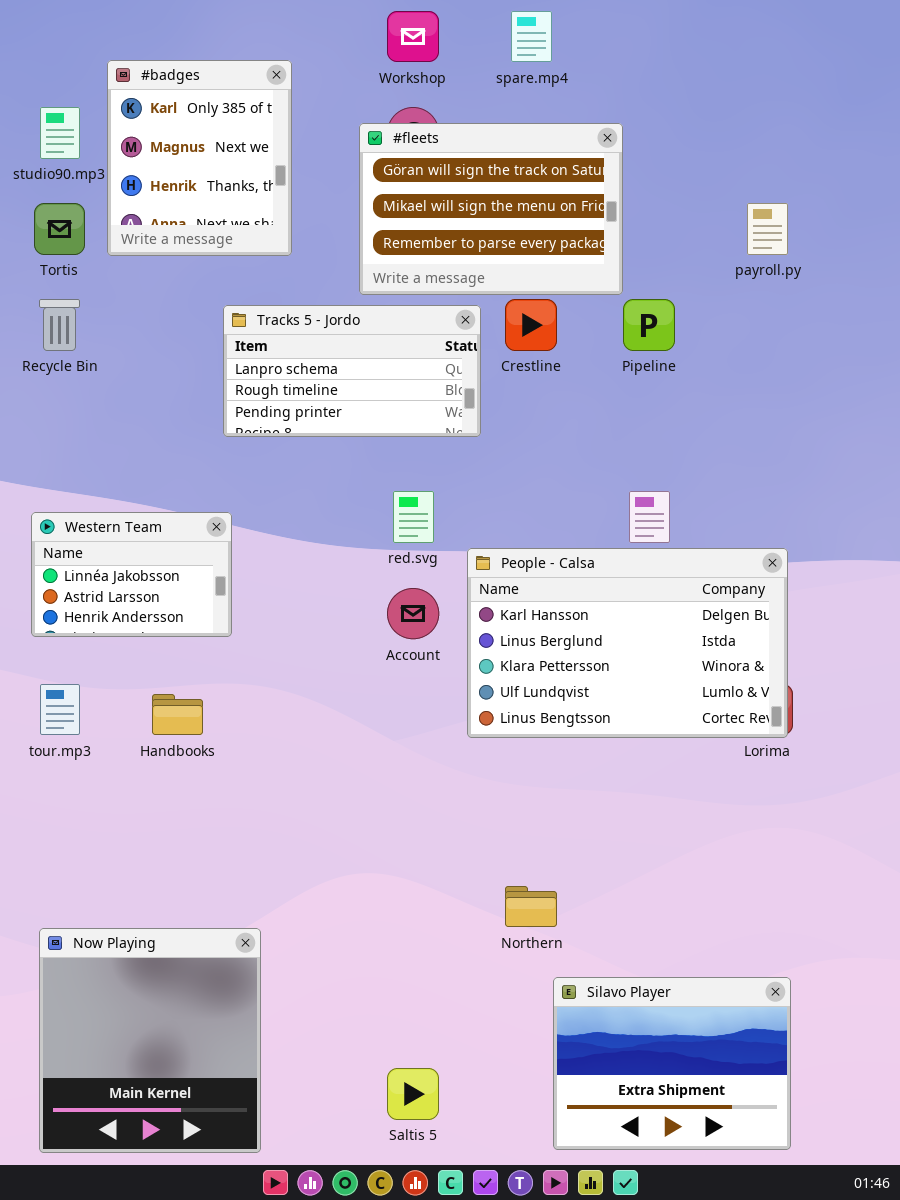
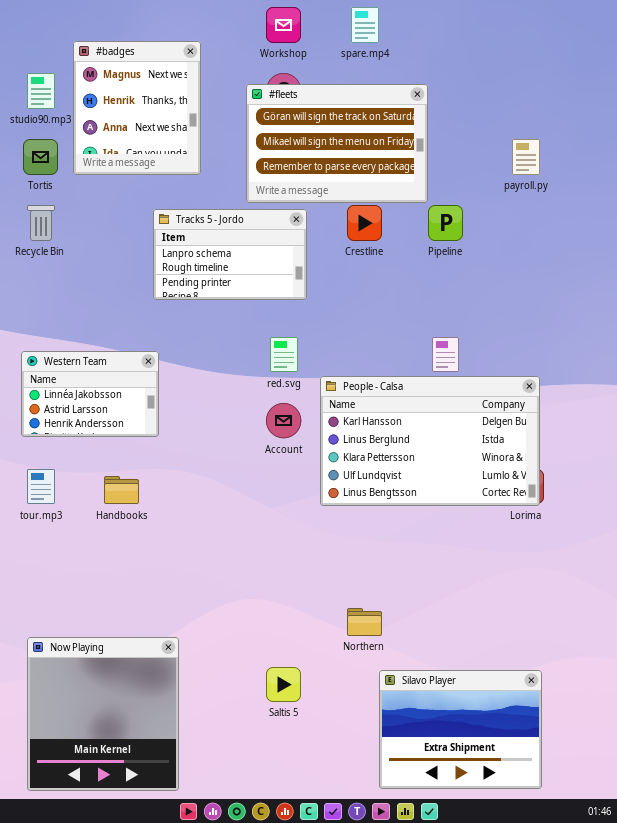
#badges: [107,60,292,256] -> [73,41,201,175], scrolled down 1 row
Tracks 5 - Jordo: [223,305,481,437] -> [153,209,307,300], resized
Saltis 5: [387,1068,439,1120] -> [266,667,301,702], moved

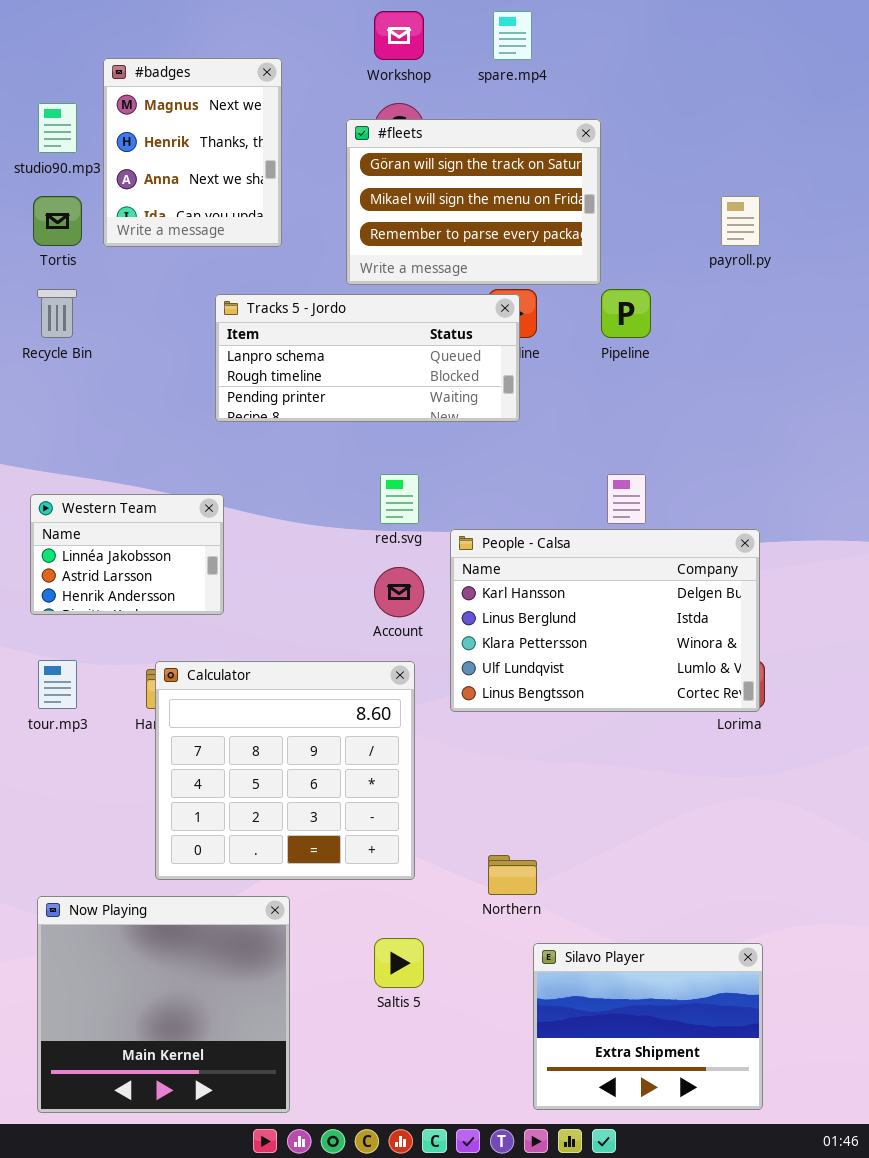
Tracks 5 - Jordo: [153,209,307,300] -> [215,294,520,422], resized
Calculator: none -> [155,661,415,880], opened
Now Playing: [27,637,179,791] -> [37,896,290,1113], resized

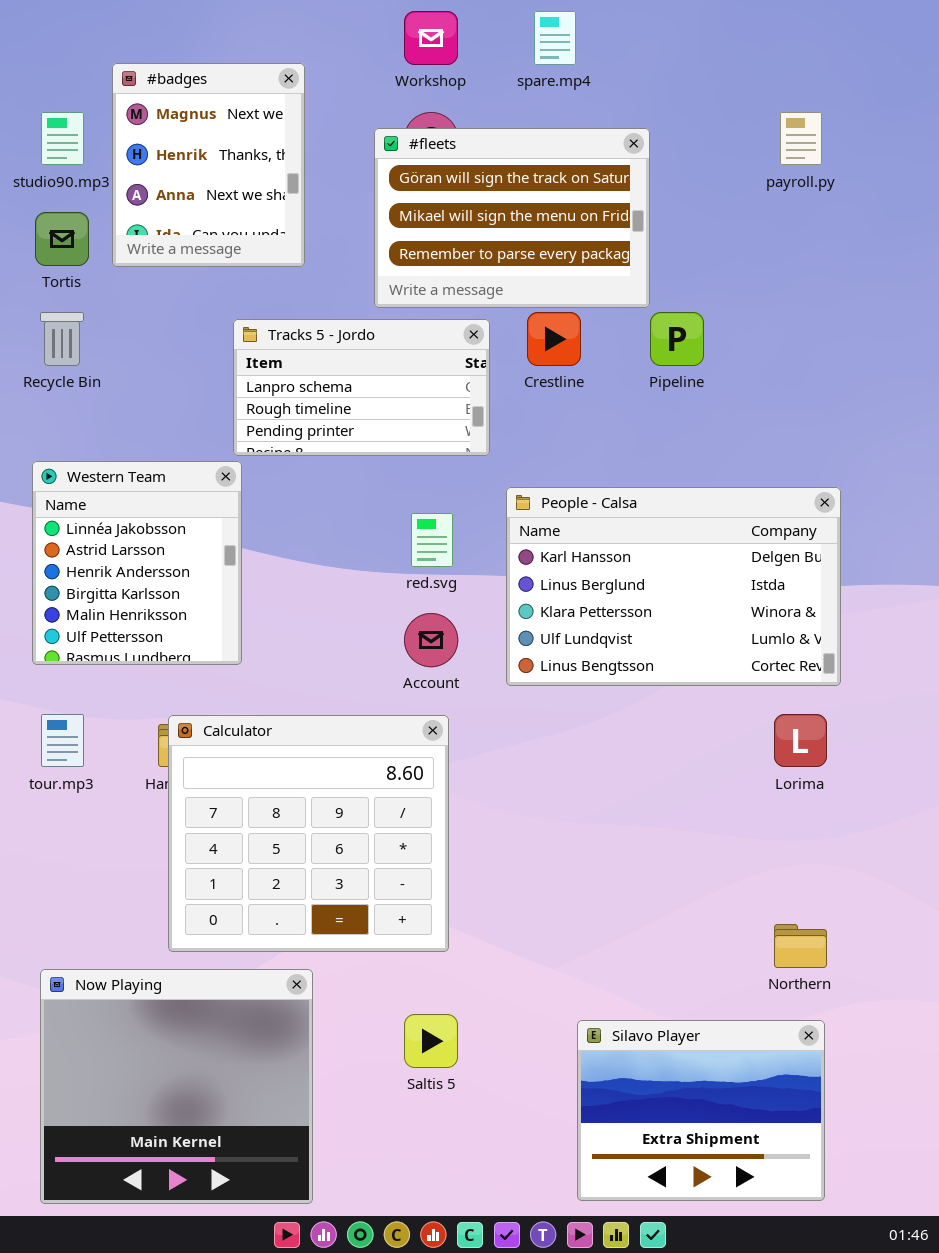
payroll.py: [721,196,760,246] -> [780,112,822,165], moved
Tracks 5 - Jordo: [215,294,520,422] -> [233,319,490,456], resized
Western Team: [30,494,224,615] -> [32,461,242,665], resized
People - Calsa: [450,529,760,712] -> [506,487,841,686], moved
Northern: [488,855,537,895] -> [774,924,827,968], moved

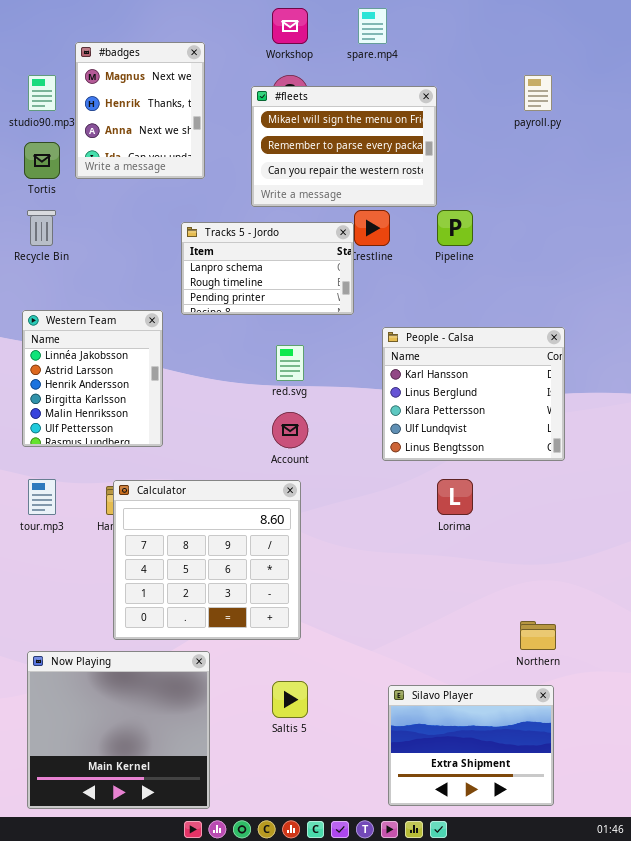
#fleets: [374,128,650,308] -> [251,86,437,207], scrolled down 1 row
Tracks 5 - Jordo: [233,319,490,456] -> [181,222,354,315], moved
People - Calsa: [506,487,841,686] -> [382,327,565,461], resized
Lorima: [774,714,827,767] -> [437,479,473,515], moved

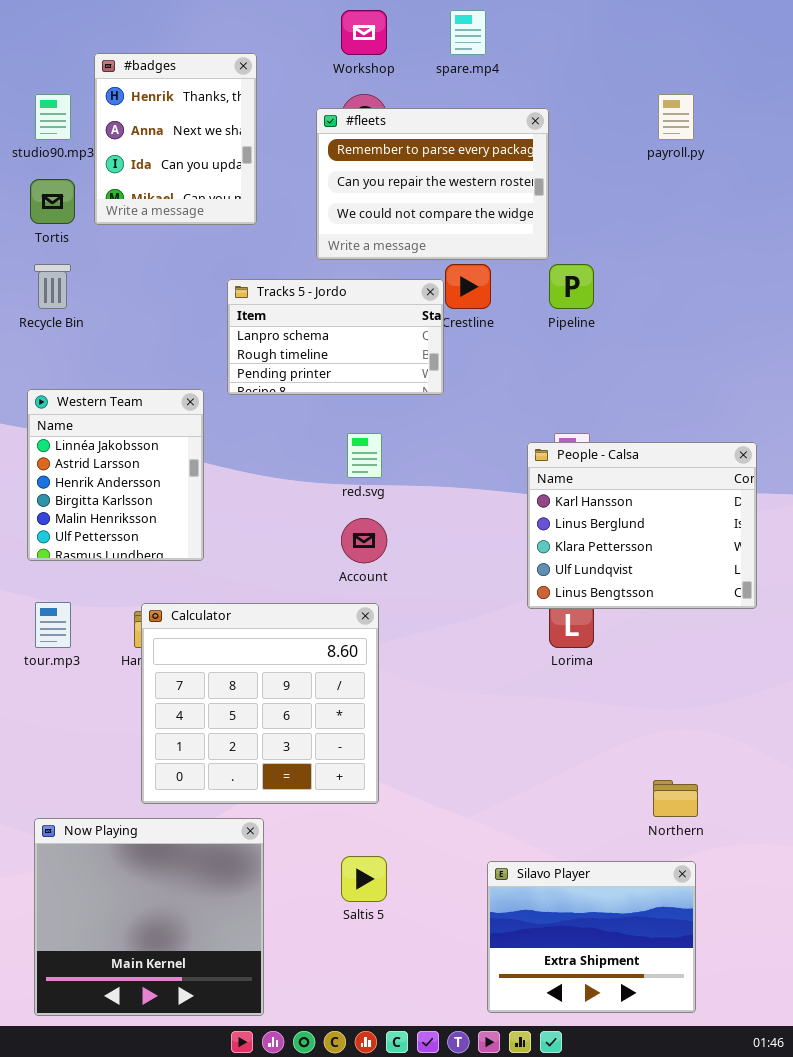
#badges: [75,42,205,179] -> [94,53,257,225], scrolled down 1 row
#fleets: [251,86,437,207] -> [316,108,549,260], scrolled down 1 row
People - Calsa: [382,327,565,461] -> [527,442,757,609], moved

